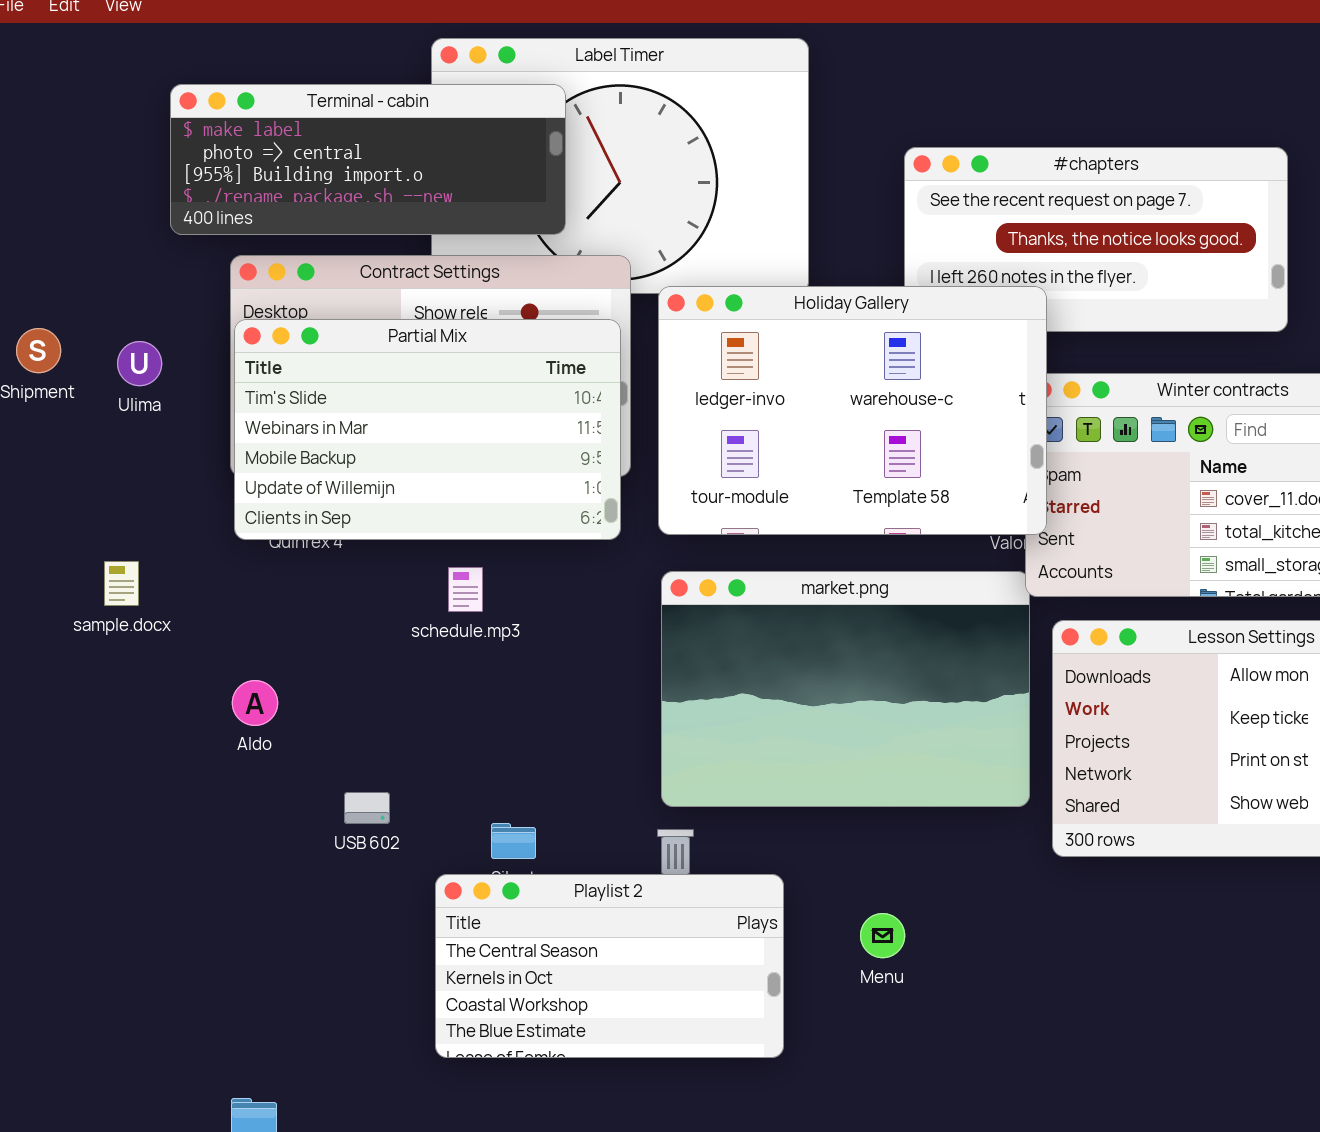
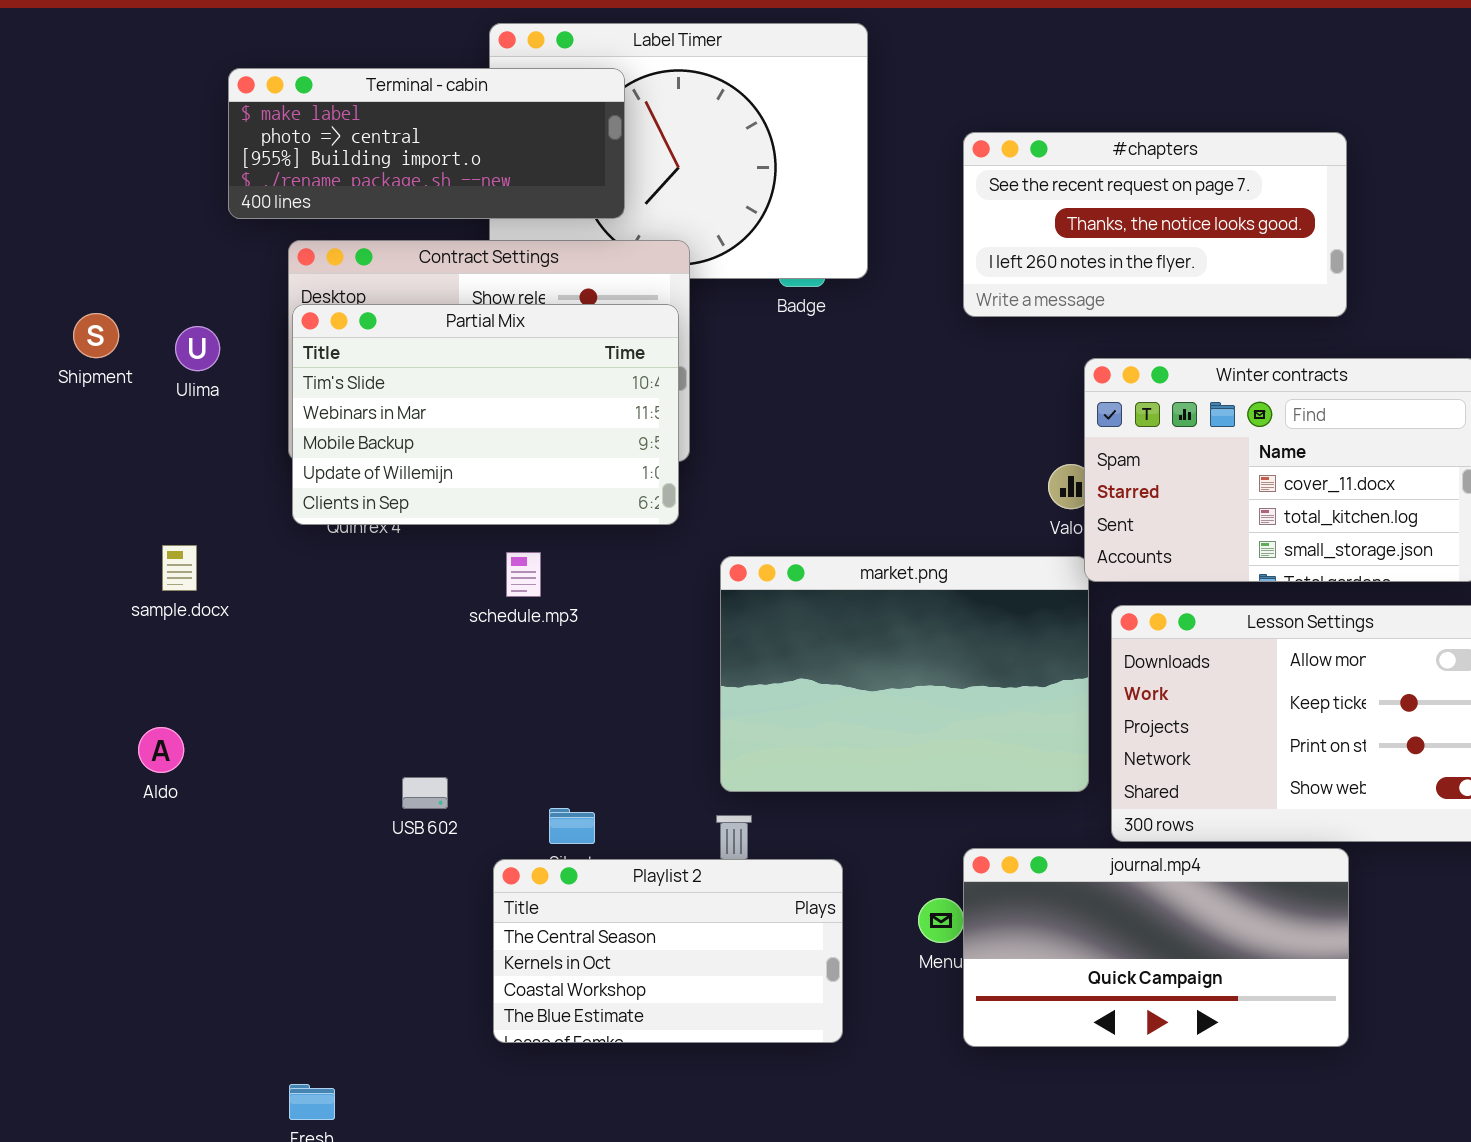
Holiday Gallery: [658,286,1047,535] -> none, closed
Aldo: [232,680,278,726] -> [138,727,184,773], moved
journal.mp4: none -> [963,848,1349,1047], opened

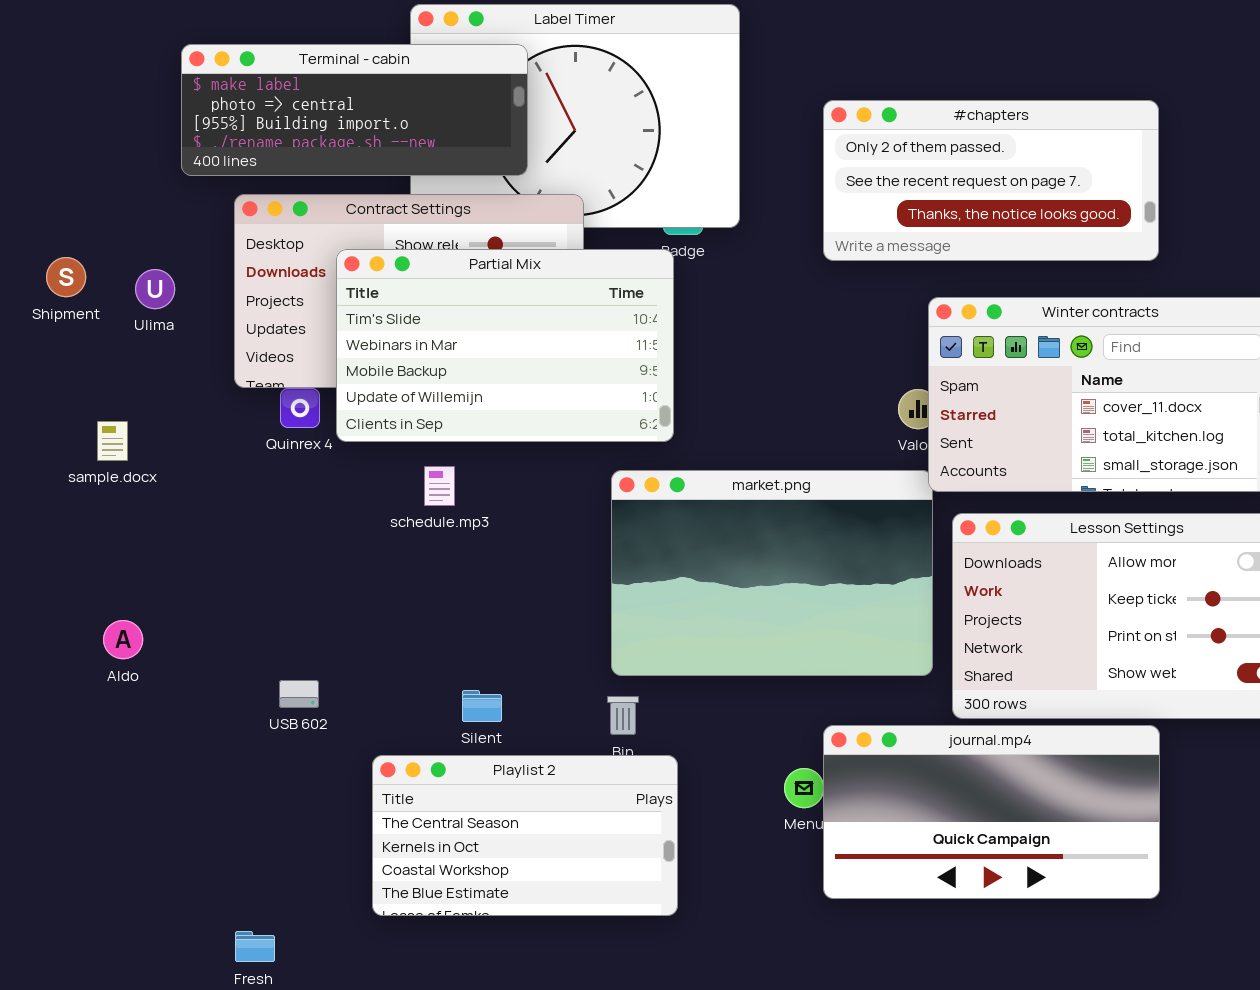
#chapters: [963,132,1347,317] -> [823,100,1159,261], scrolled up 1 row
Partial Mix: [292,304,679,525] -> [336,249,674,442], moved
sample.docx: [162,545,197,591] -> [97,421,128,461], moved
USB 602: [402,777,448,809] -> [279,680,319,708], moved
Playlist 2: [493,859,843,1043] -> [372,755,678,916], moved

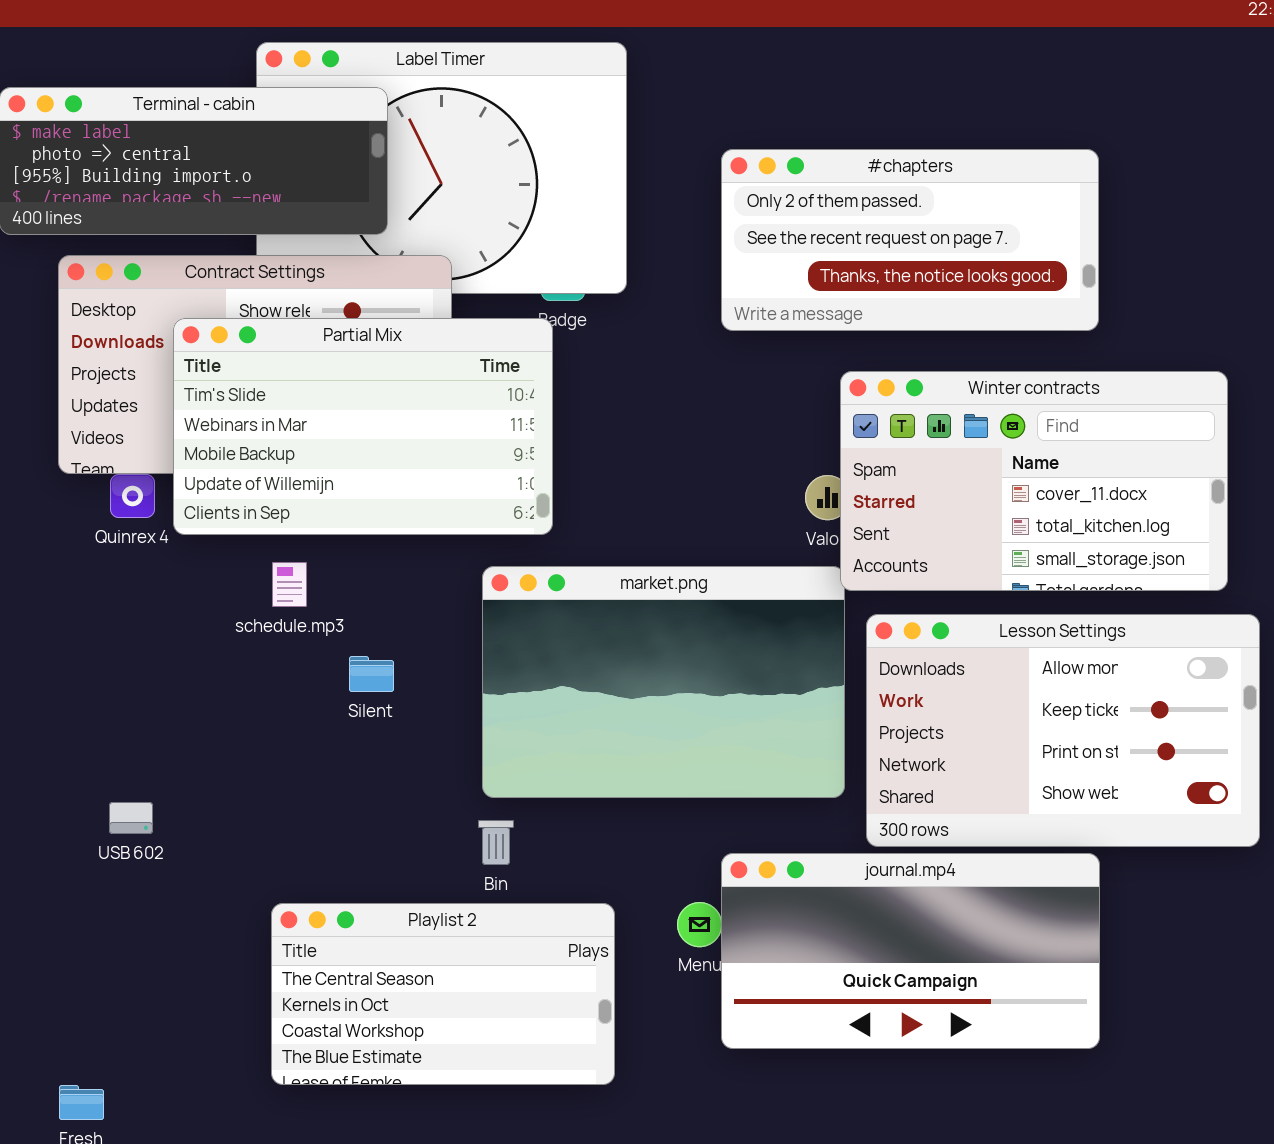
Silent: [462,690,502,722] -> [349,656,394,692], moved
Playlist 2: [372,755,678,916] -> [271,903,615,1085], moved

